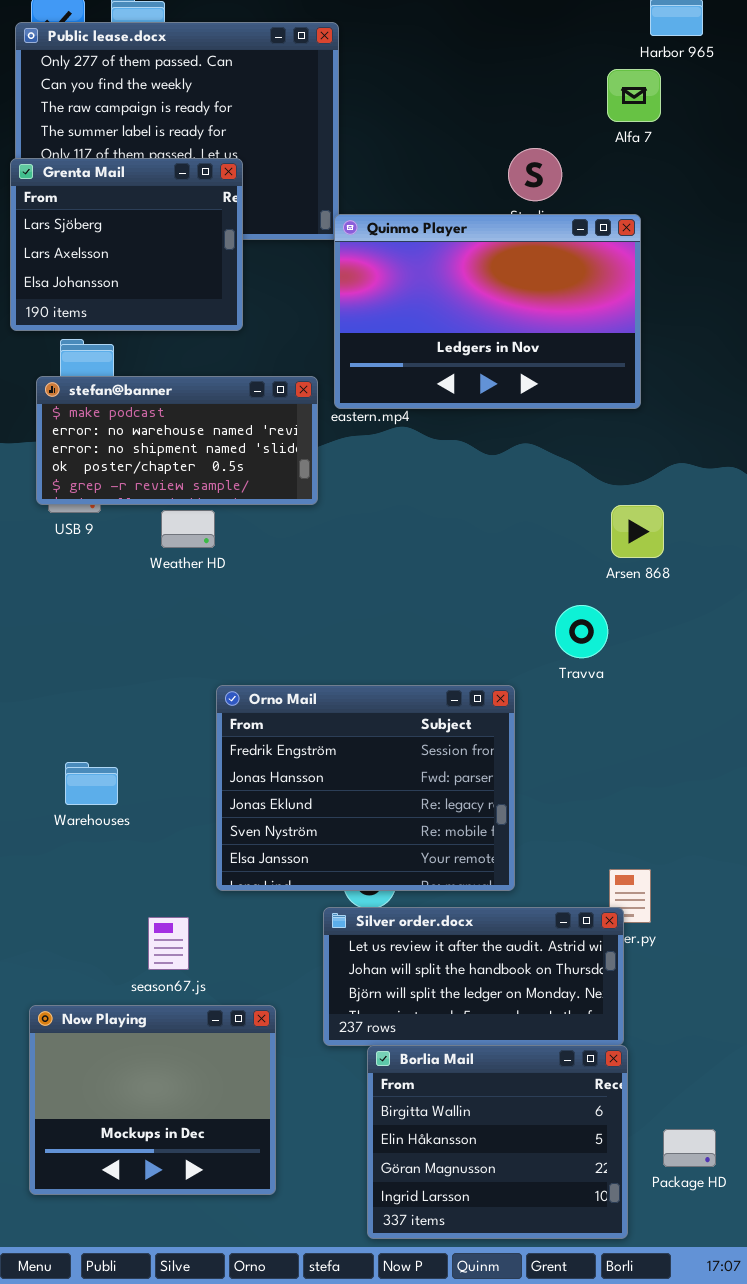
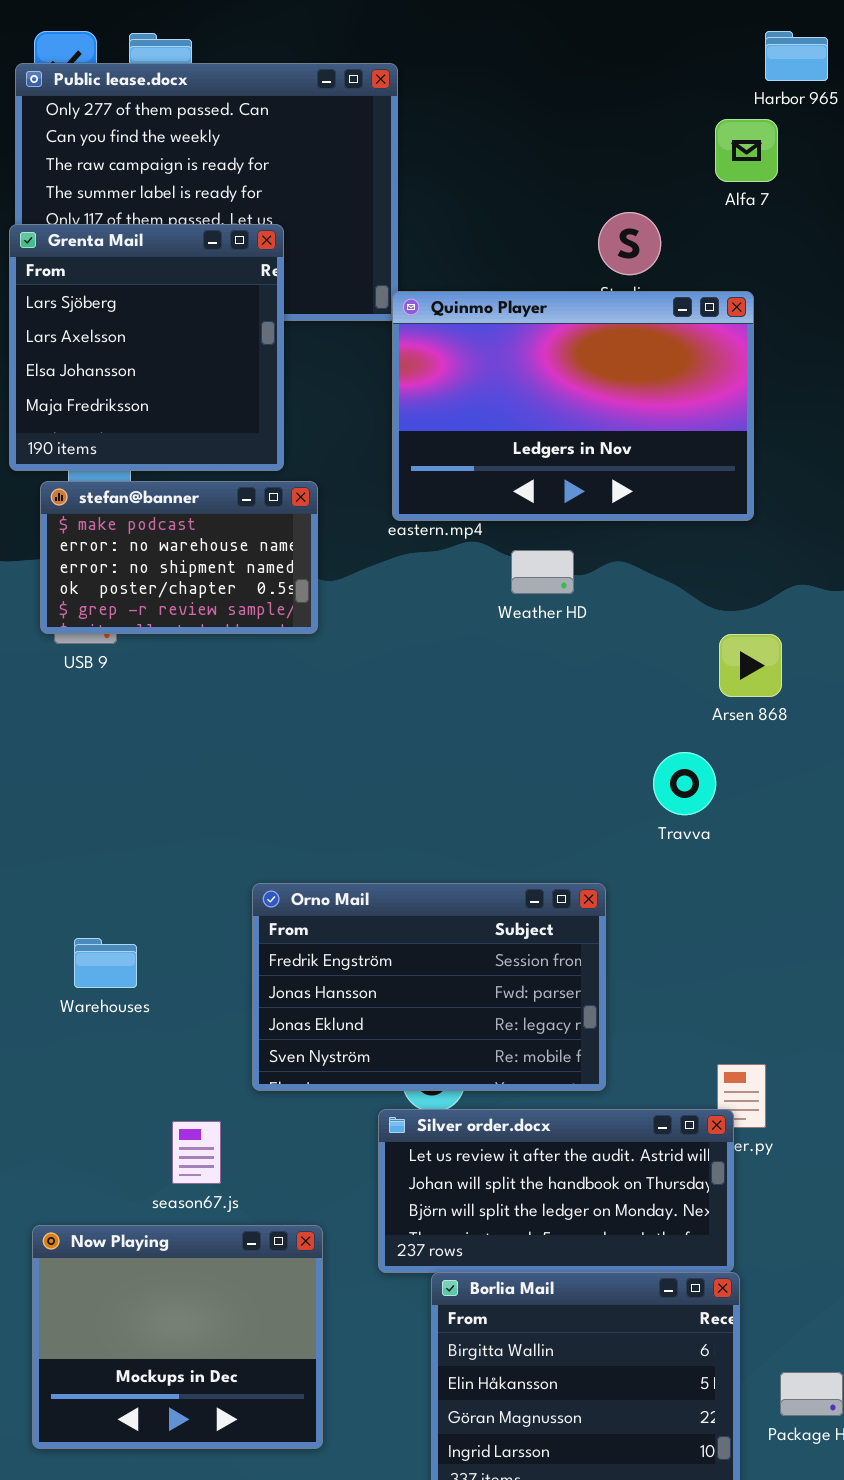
Grenta Mail: [10,158,243,331] -> [9,224,284,471], resized
stefan@banner: [36,376,318,505] -> [40,481,318,634], resized
Weather HD: [161,510,215,548] -> [511,550,574,594], moved
Orno Mail: [216,685,515,891] -> [252,883,606,1091], resized

